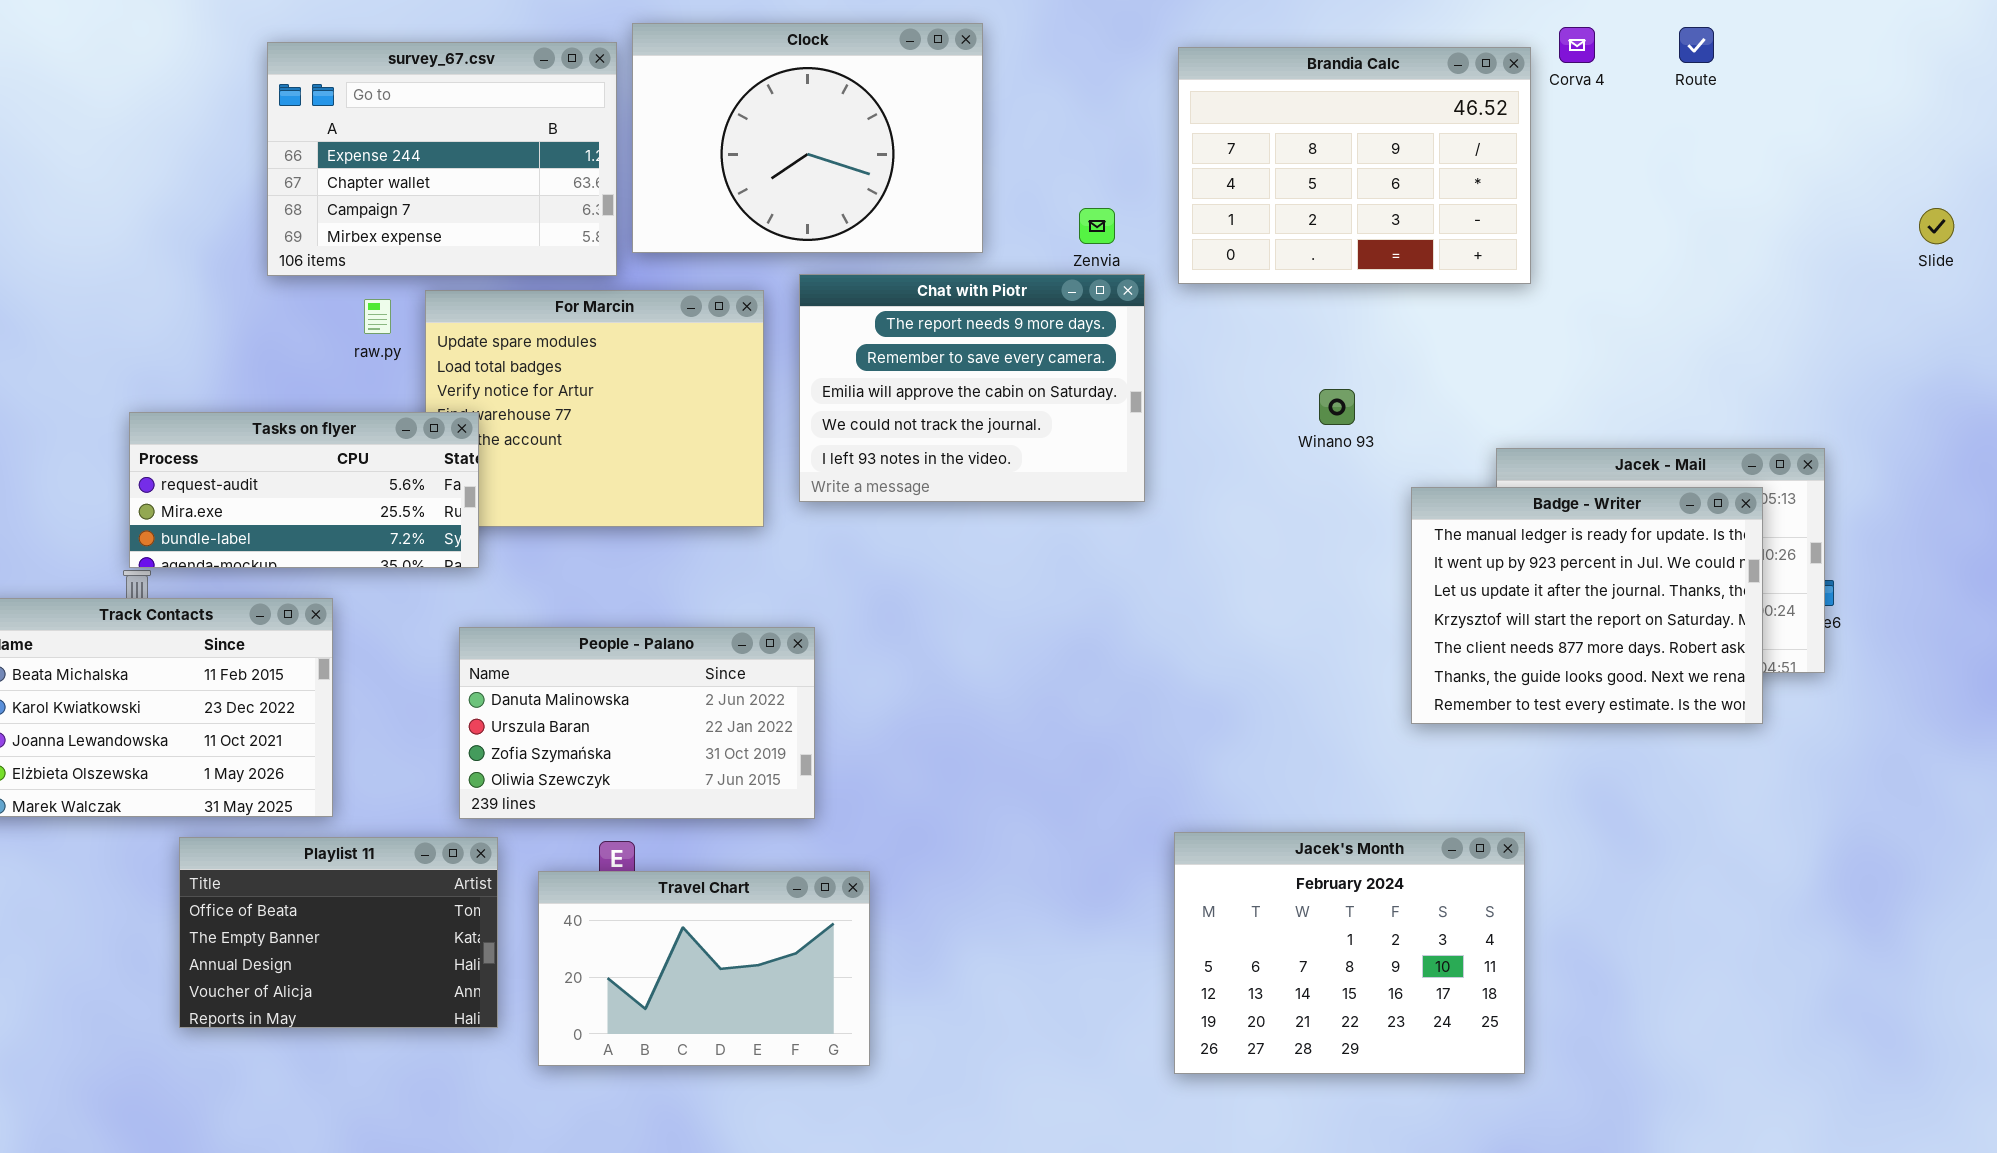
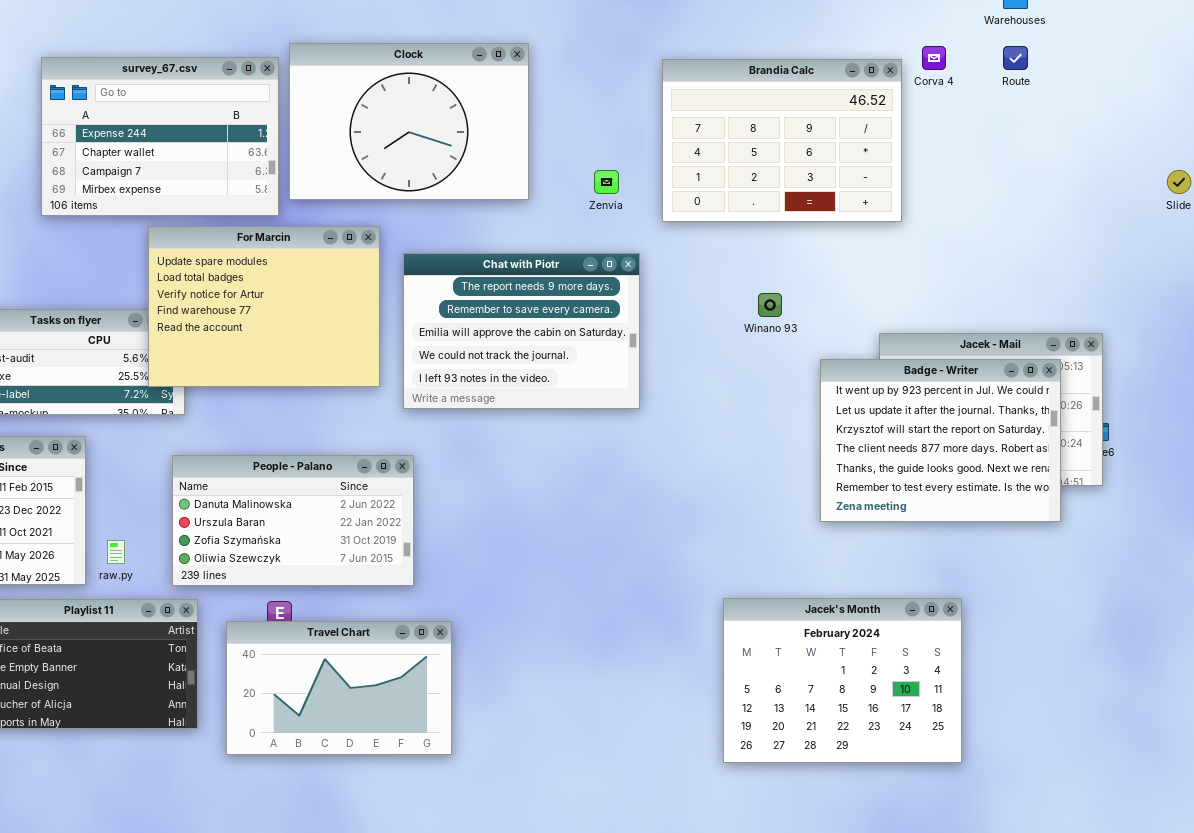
Chat with Piotr: [799,274,1145,502] -> [403,253,640,409], moved
For Marcin: [425,290,764,527] -> [148,226,380,387], raised
raw.py: [364,299,391,334] -> [107,540,125,564], moved
Badge - Writer: [1411,487,1763,724] -> [820,359,1061,522], scrolled down 1 row
Jacek's Month: [1174,832,1525,1074] -> [723,598,962,763], moved

